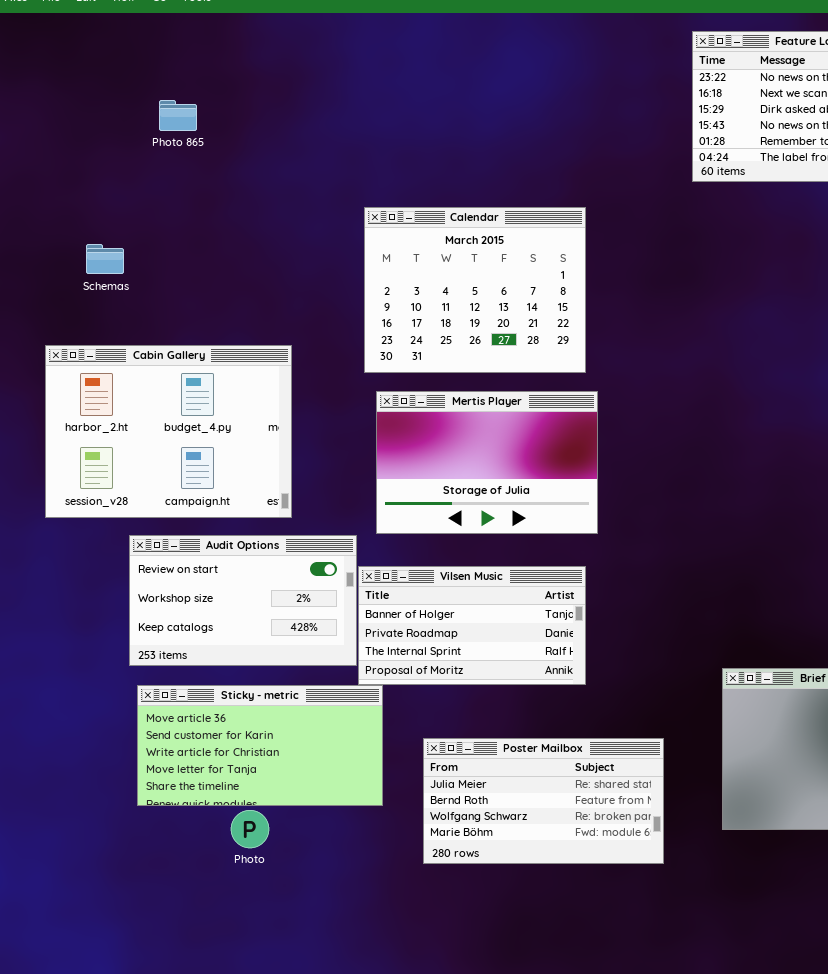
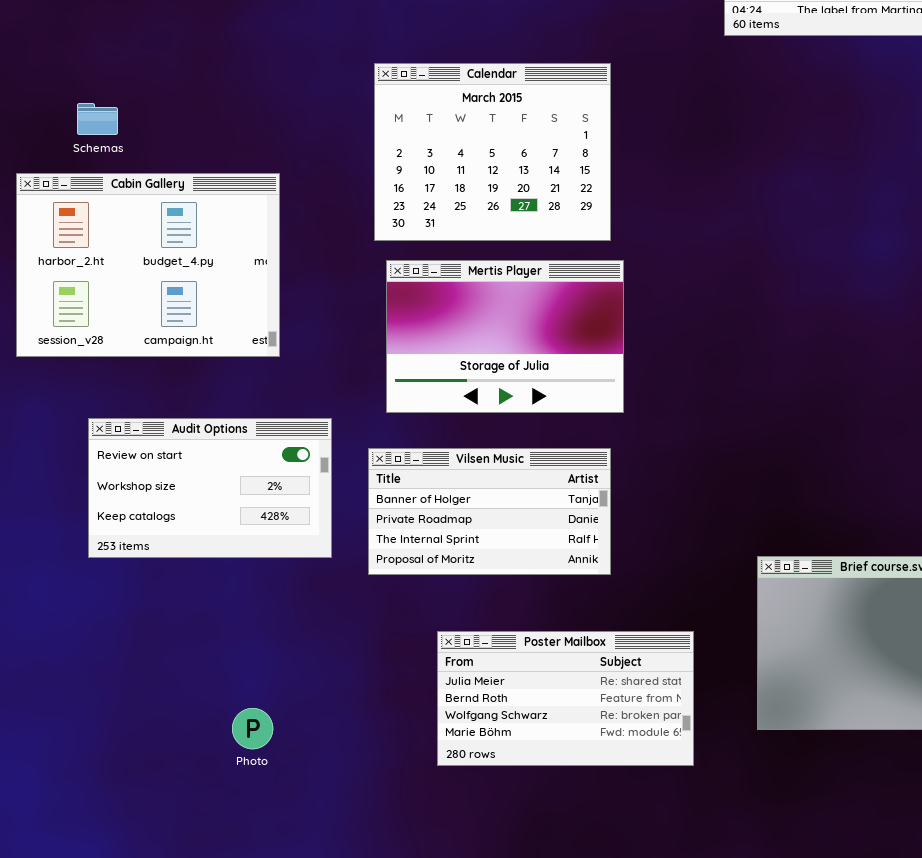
Cabin Gallery: [45,345,292,518] -> [16,173,280,357], moved
Audit Options: [129,535,357,666] -> [88,418,332,558], moved
Sticky - metric: [137,685,383,806] -> none, closed

